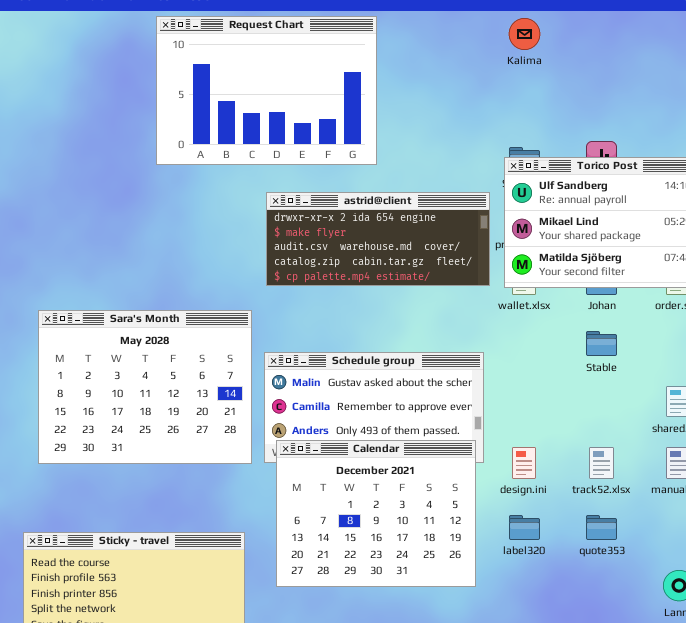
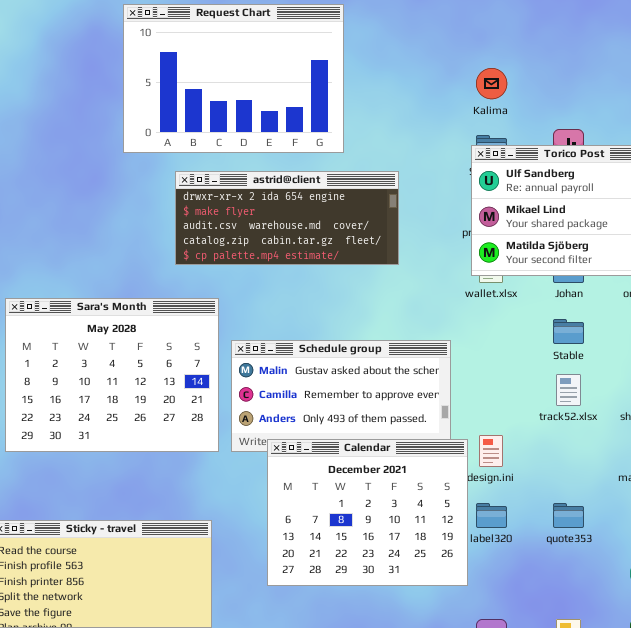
Kalima: [509,18,540,50] -> [476,68,507,99], moved
astrid@client: [266,192,490,286] -> [175,171,399,265], moved
Calendar: [276,440,476,587] -> [267,439,468,586], moved
track52.xlsx: [589,447,614,479] -> [556,374,581,406], moved

